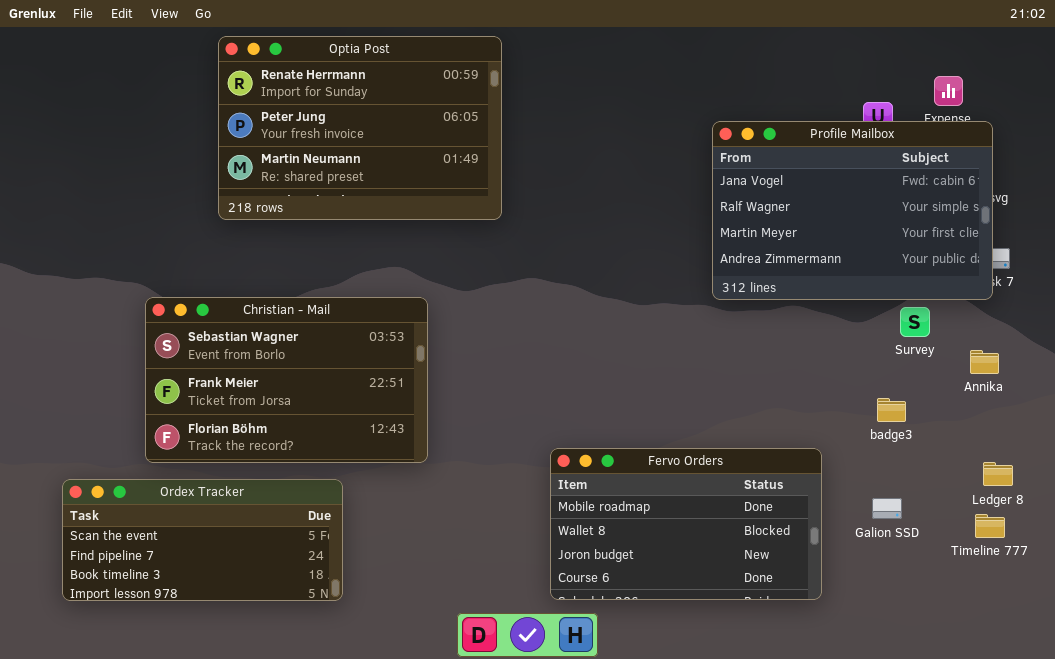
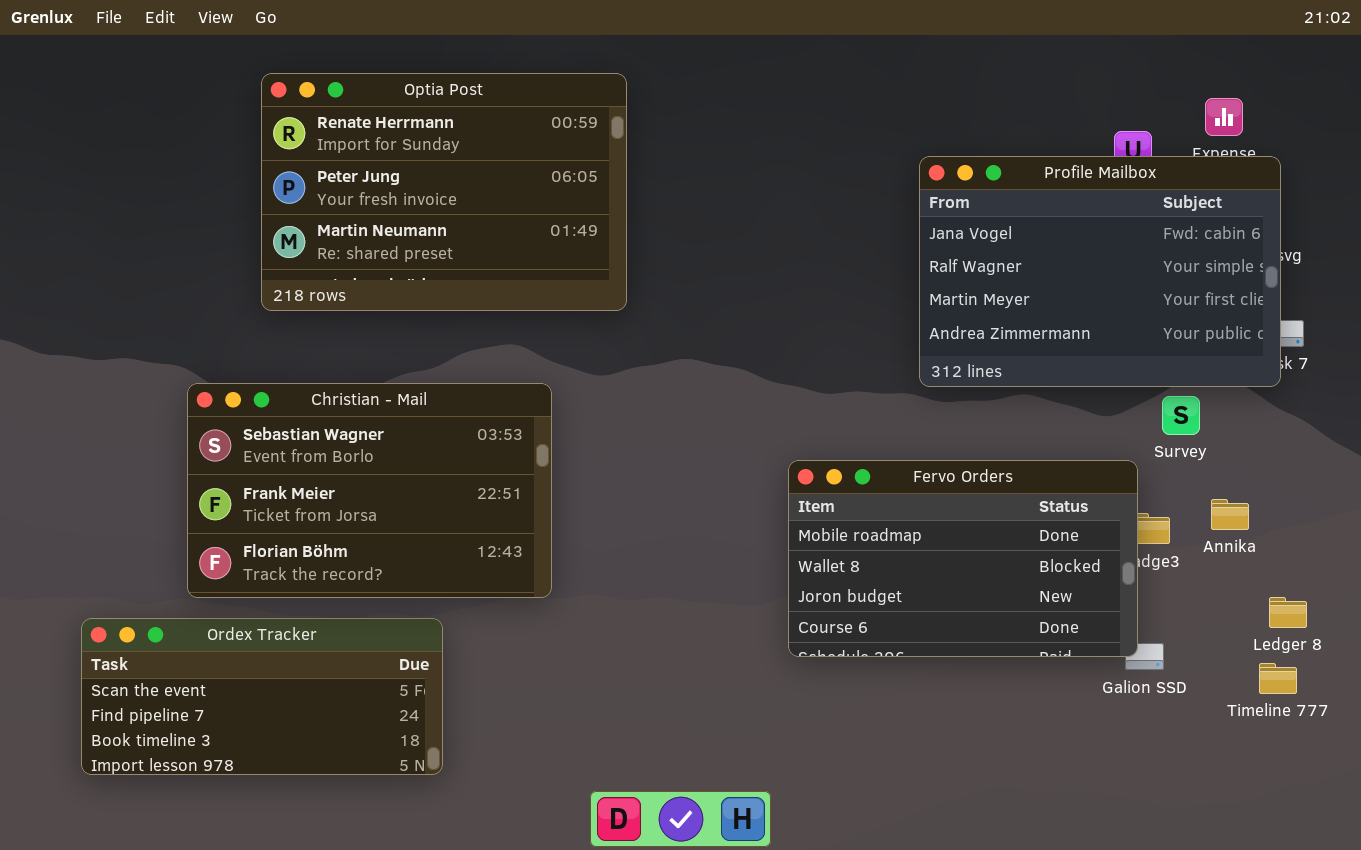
Optia Post: [218,36,502,220] -> [261,73,627,311], moved
Annika: [970,350,999,374] -> [1211,499,1249,530], moved
Fervo Orders: [550,448,822,600] -> [788,460,1138,657], moved

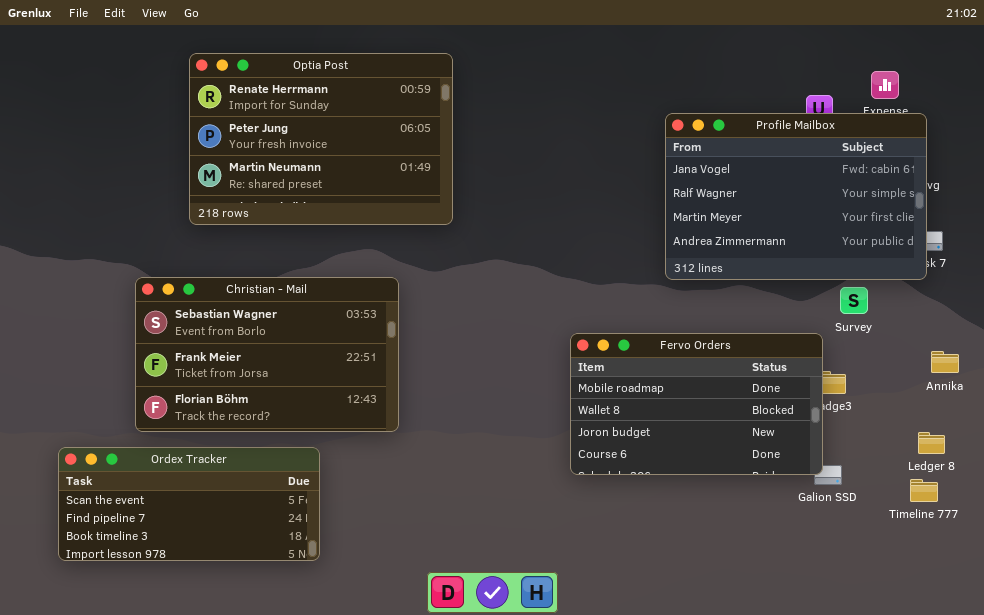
Annika: [1211,499,1249,530] -> [931,351,959,373], moved

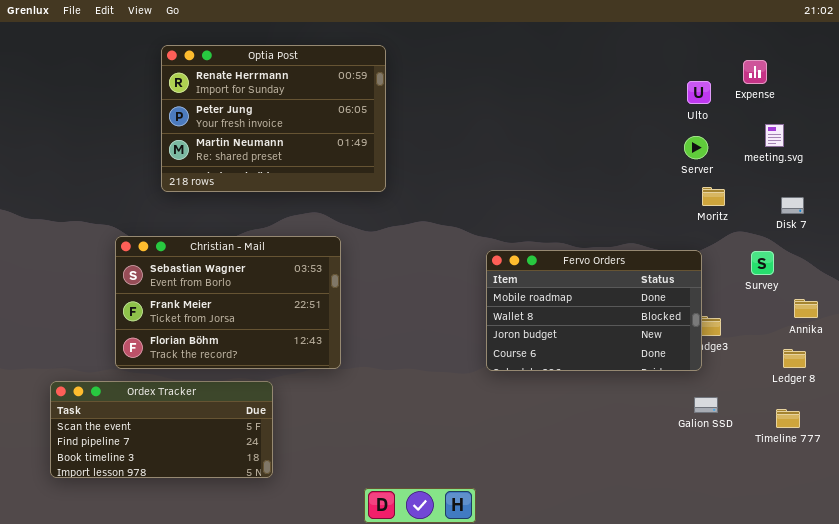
Profile Mailbox: [665,113,927,280] -> none, closed
Survey: [840,287,868,314] -> [751,251,774,275], moved
Fervo Orders: [570,333,823,475] -> [486,250,702,371], moved
Ledger 8: [918,432,945,454] -> [783,349,806,368], moved

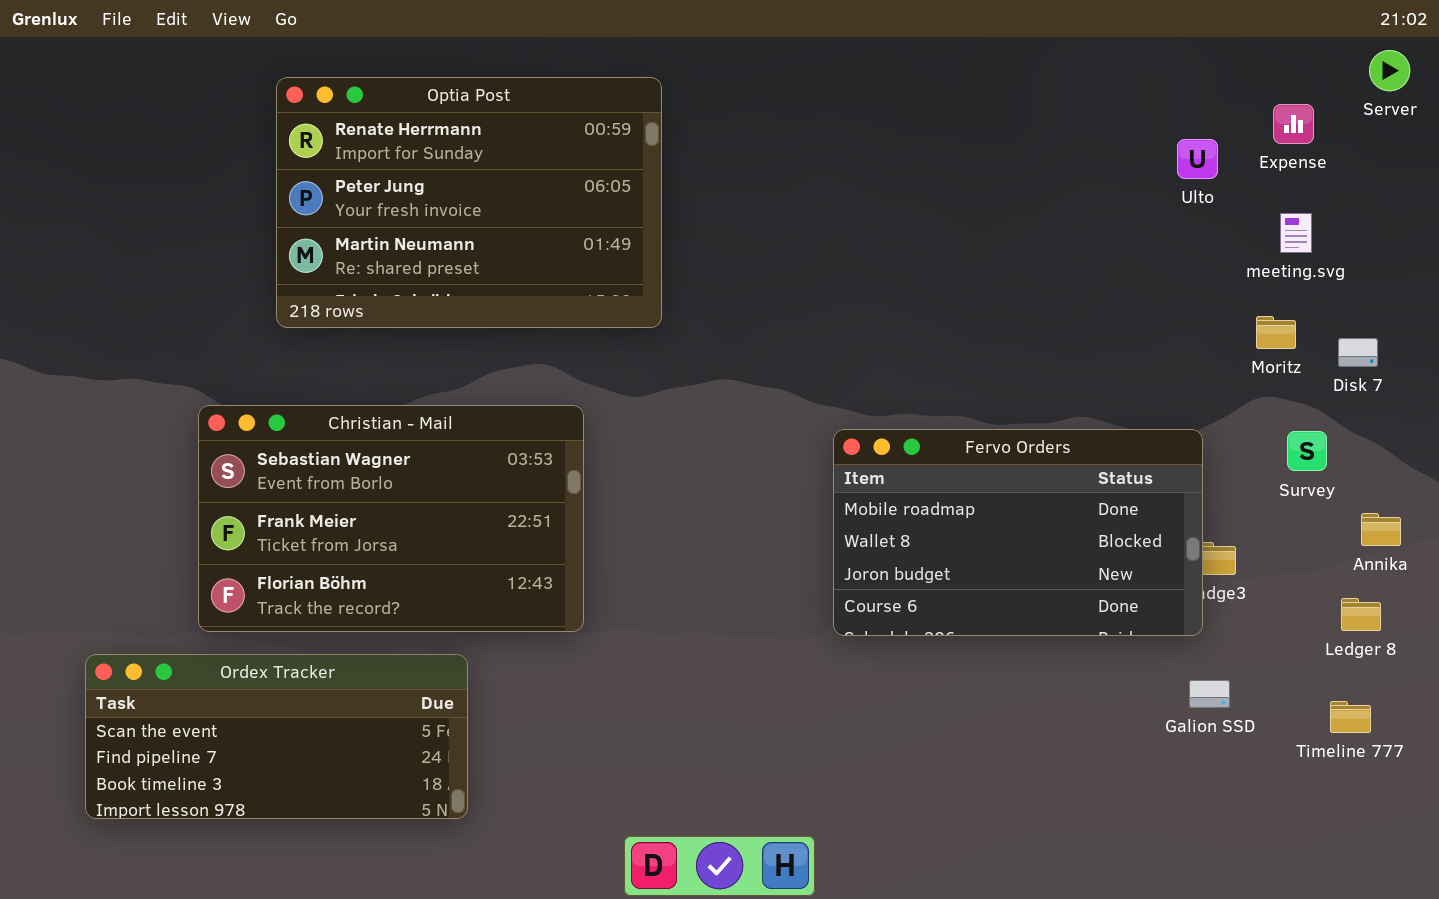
meeting.svg: [765,124,784,147] -> [1280,213,1312,253], moved
Server: [684,136,708,159] -> [1369,50,1410,91], moved
Moritz: [702,187,725,206] -> [1256,316,1296,349], moved

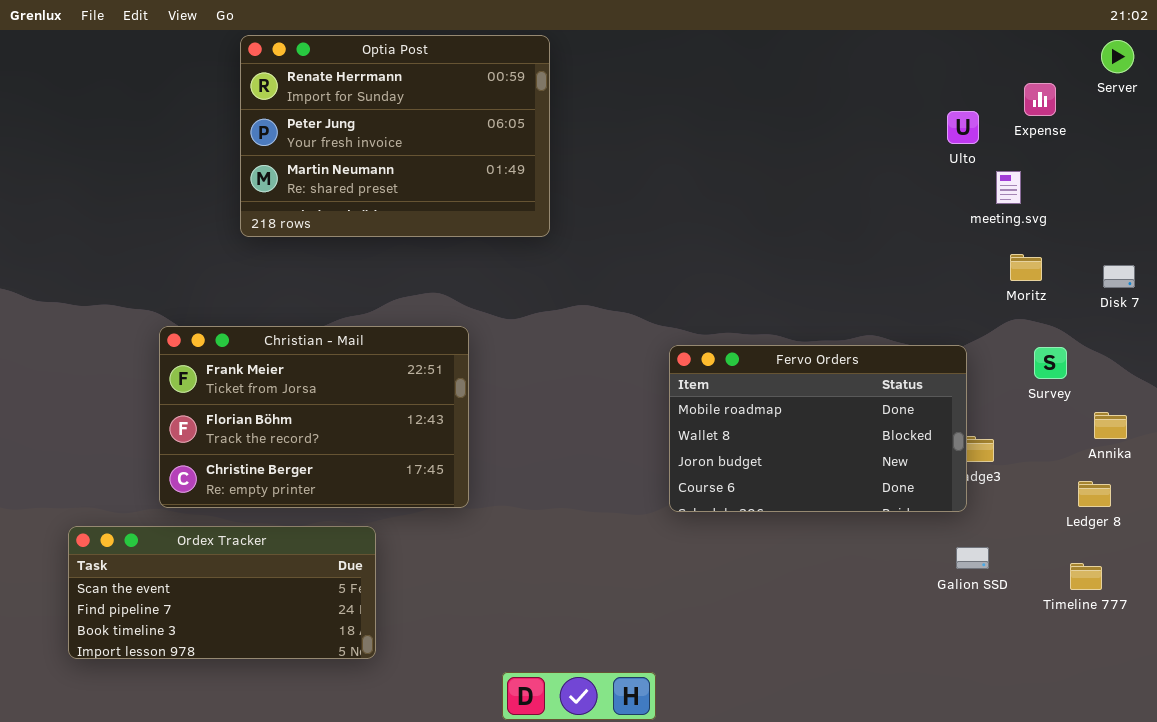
Optia Post: [276,77,662,328] -> [240,35,550,237], moved
meeting.svg: [1280,213,1312,253] -> [996,171,1021,204], moved
Disk 7: [1338,338,1378,367] -> [1103,265,1135,288], moved
Christian - Mail: [198,405,584,632] -> [159,326,469,508], scrolled down 1 row

